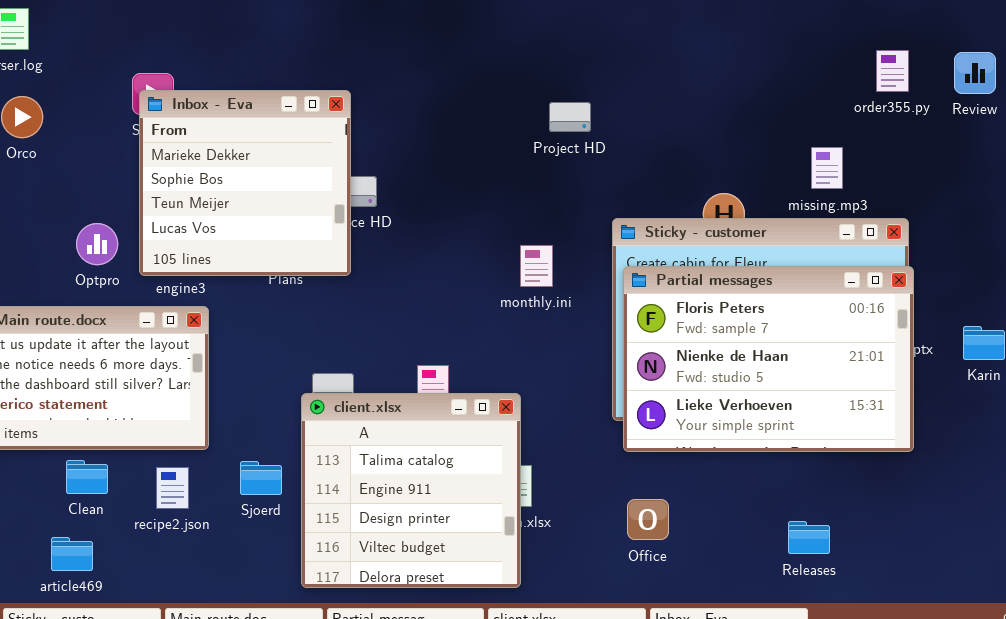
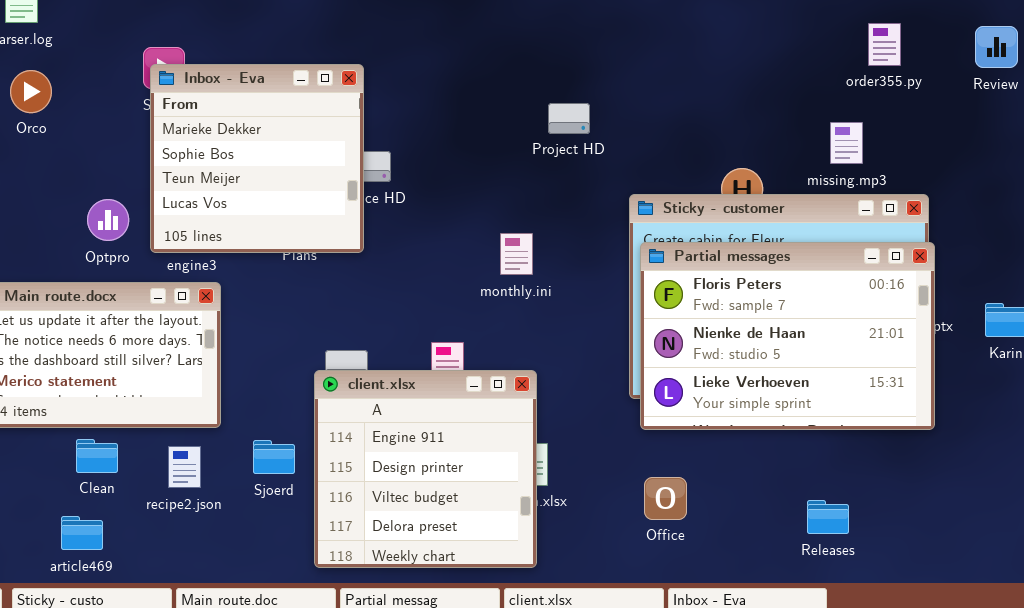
order355.py: [876,50,909,92] -> [868,23,901,66], moved
Project HD: [549,102,591,132] -> [548,103,590,134], moved
monthly.ini: [520,245,553,287] -> [500,233,533,275], moved
client.xlsx: [301,393,521,588] -> [314,370,537,568], scrolled down 1 row

